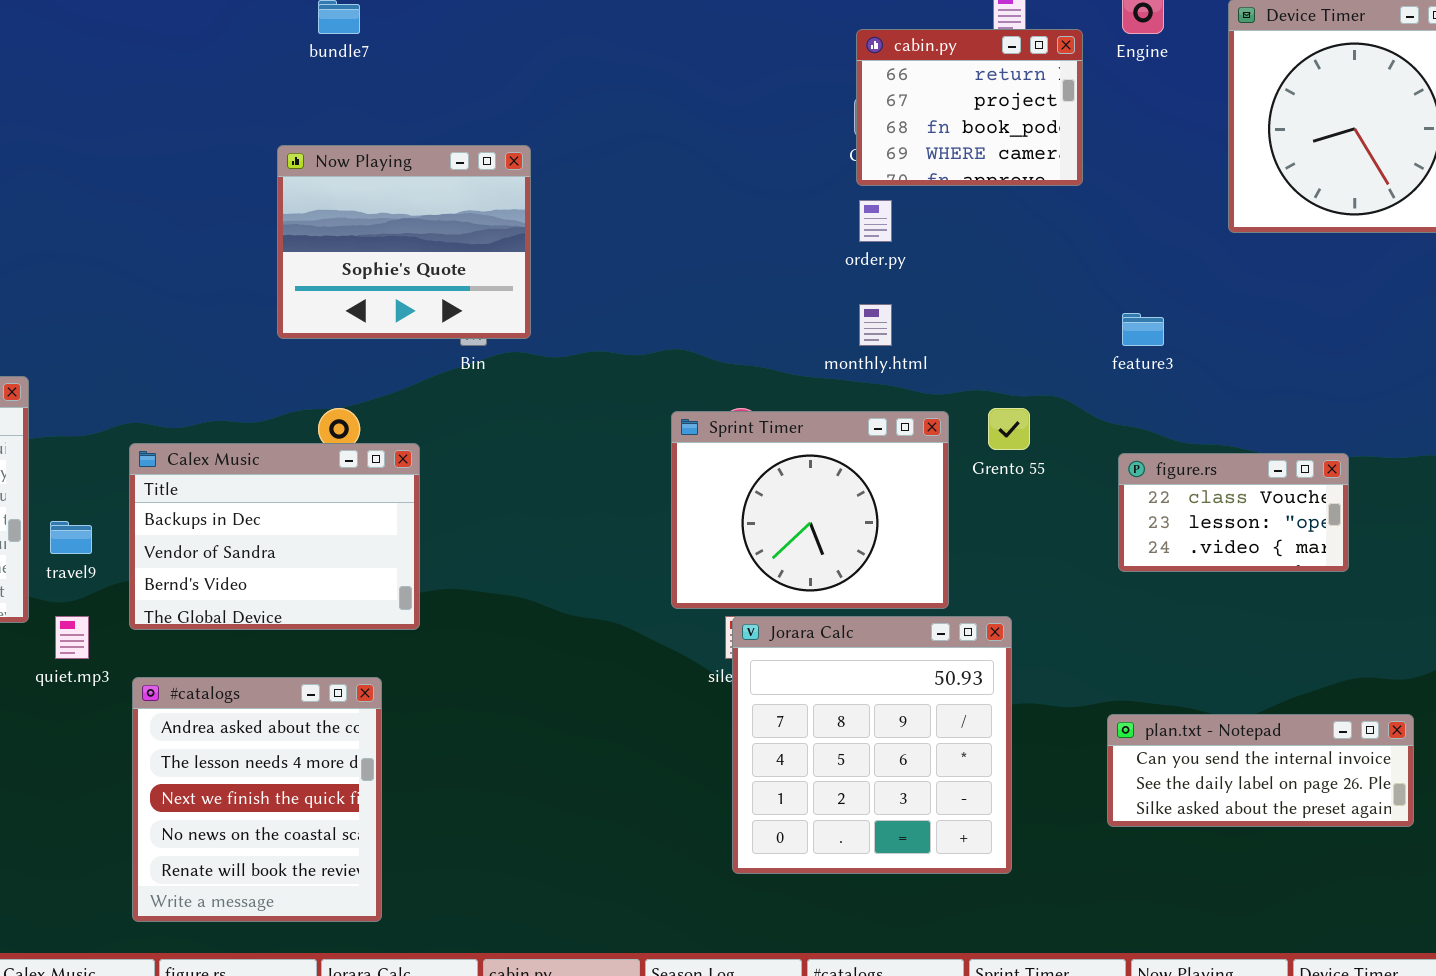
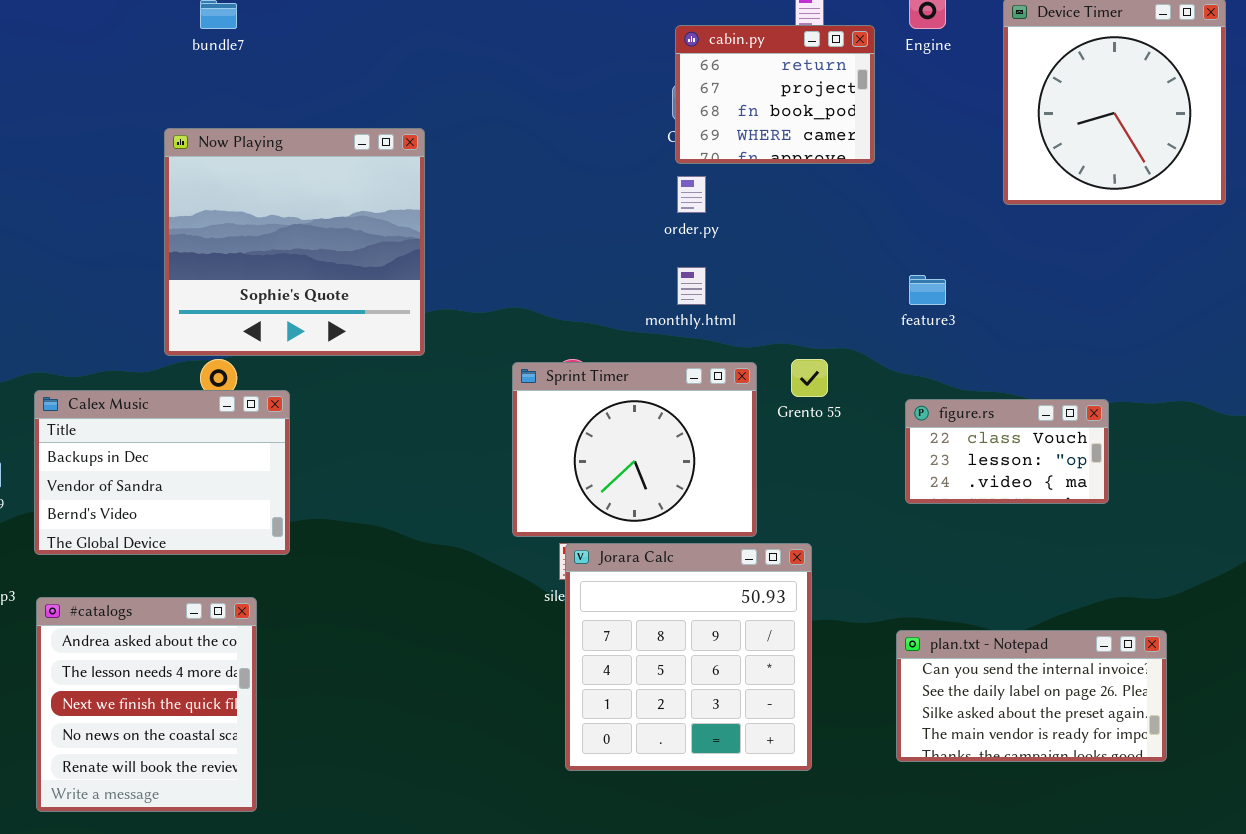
Now Playing: [277,145,531,339] -> [164,128,425,356], resized
plan.txt - Notepad: [1107,714,1414,827] -> [896,630,1167,762], resized

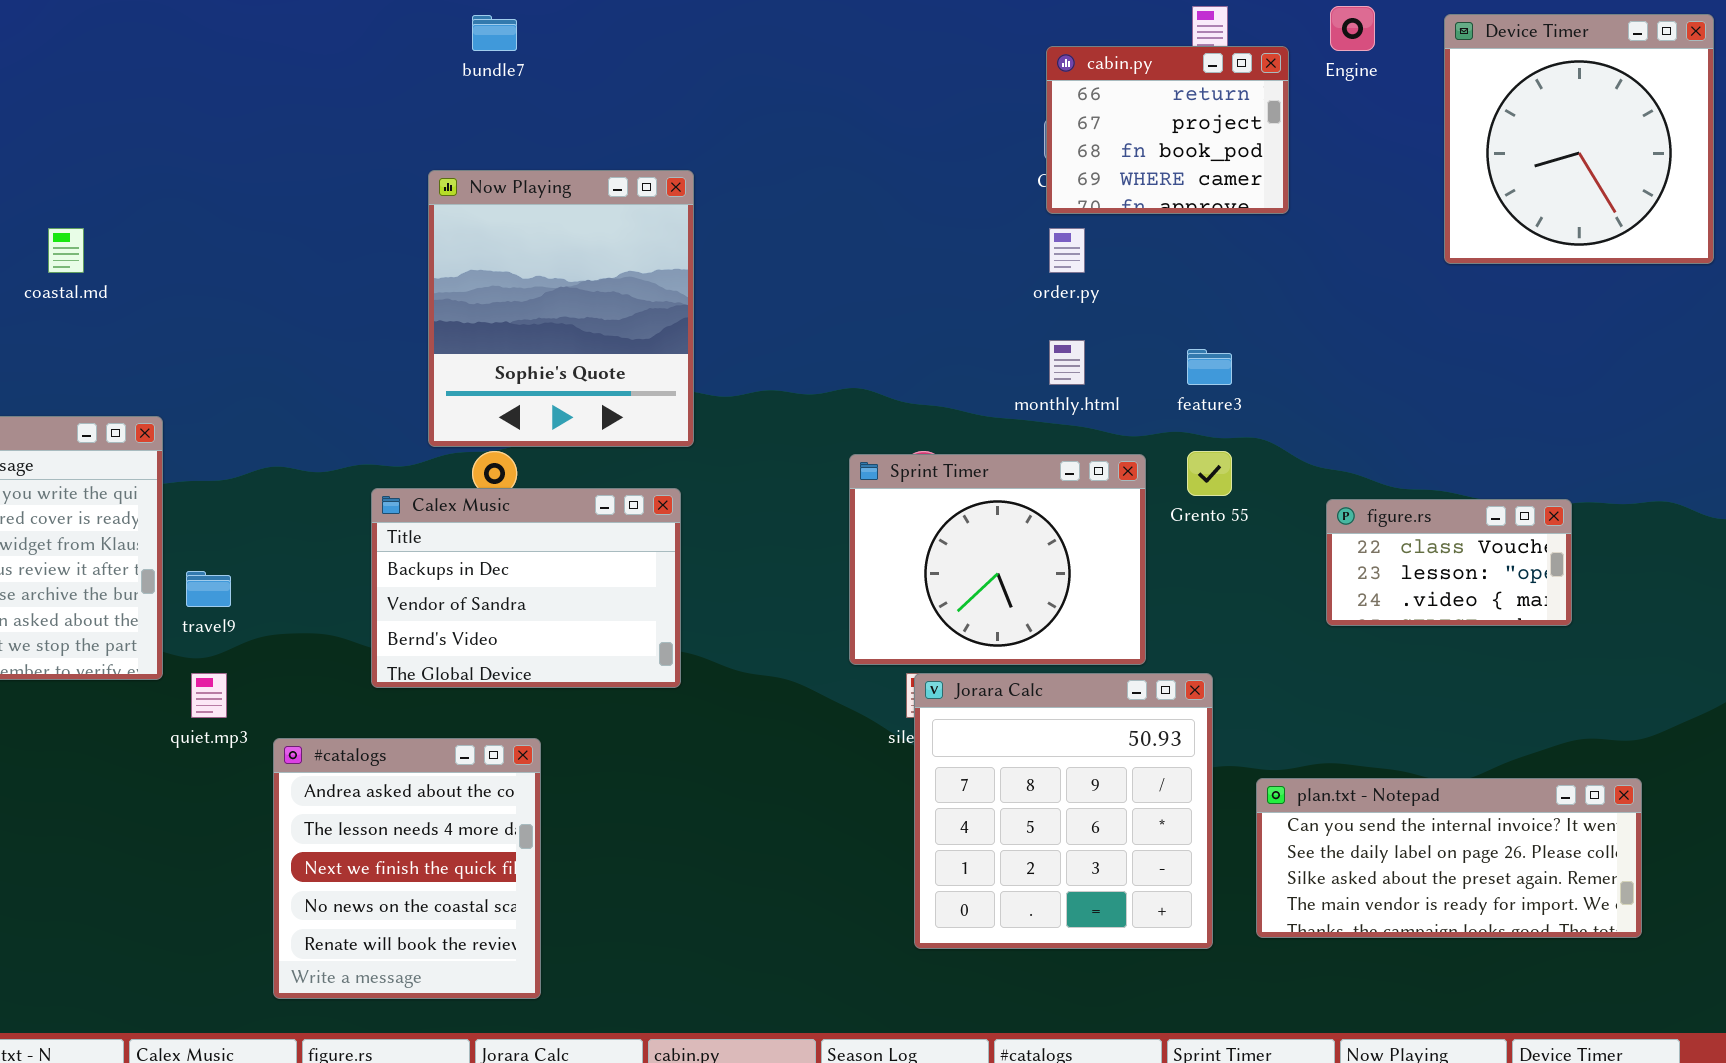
Now Playing: [164,128,425,356] -> [428,170,694,447], resized
feature3: [909,275,946,305] -> [1187,349,1232,385], moved
Calex Music: [34,390,290,555] -> [371,488,681,688], moved
plan.txt - Notepad: [896,630,1167,762] -> [1256,778,1642,938], resized

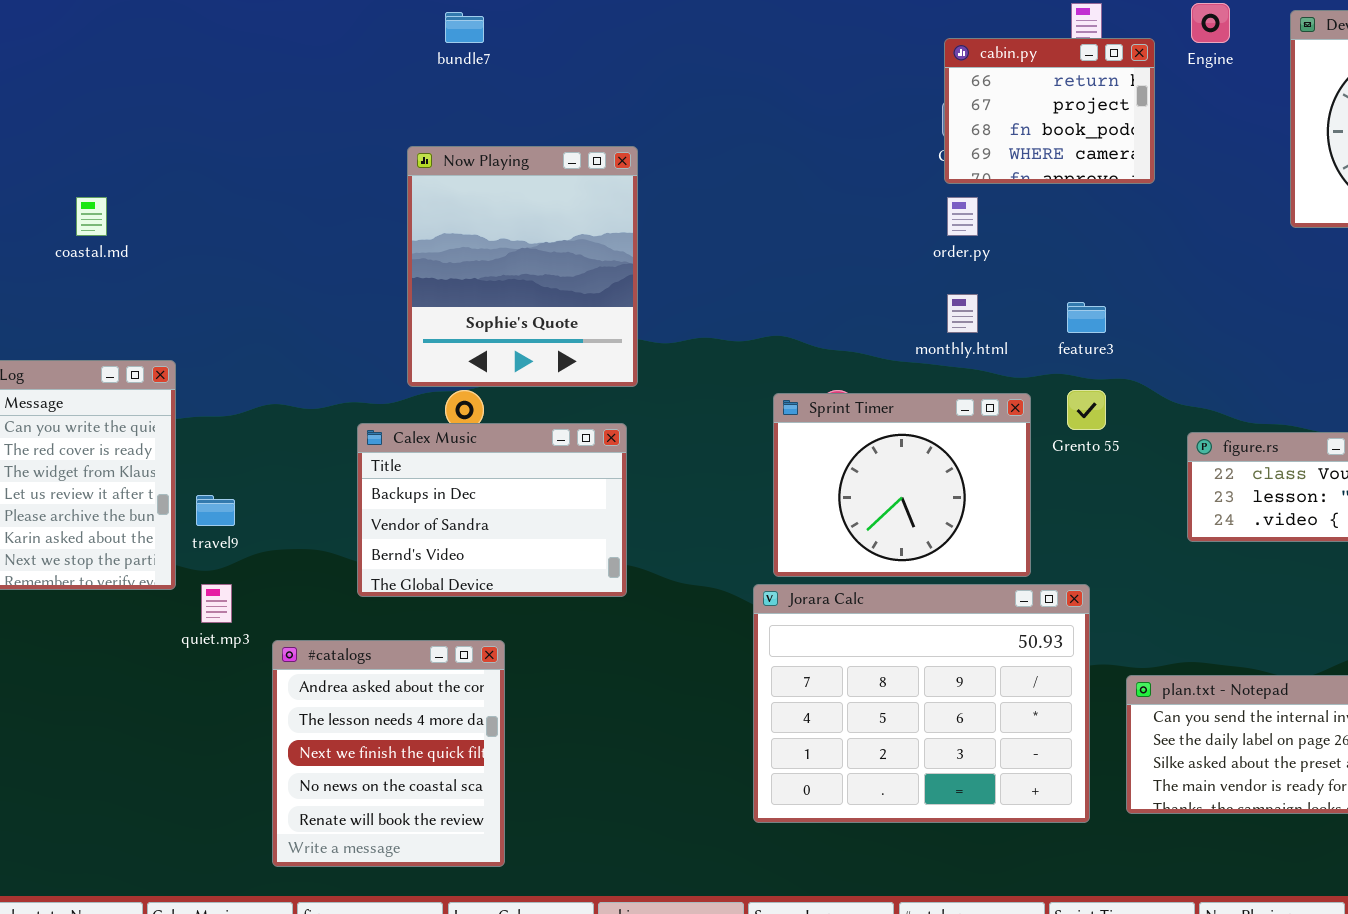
Jorara Calc: [914,673,1213,949] -> [753,584,1090,823], resized

